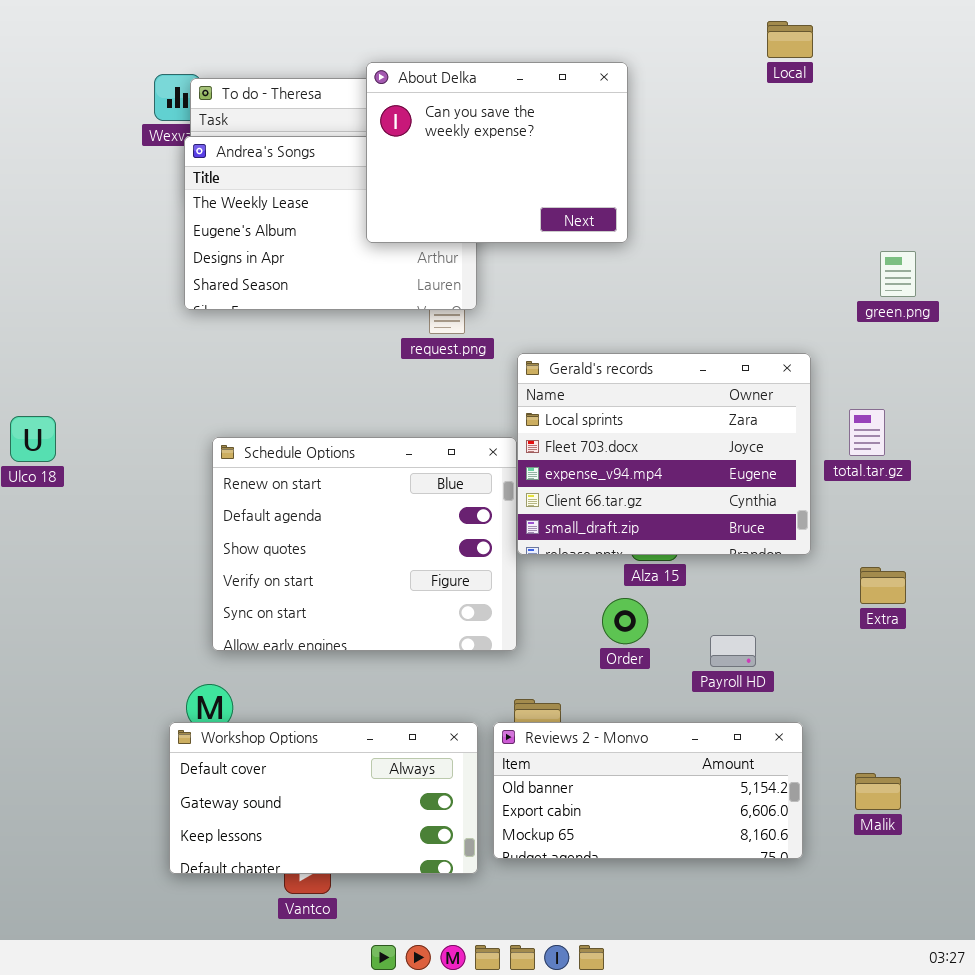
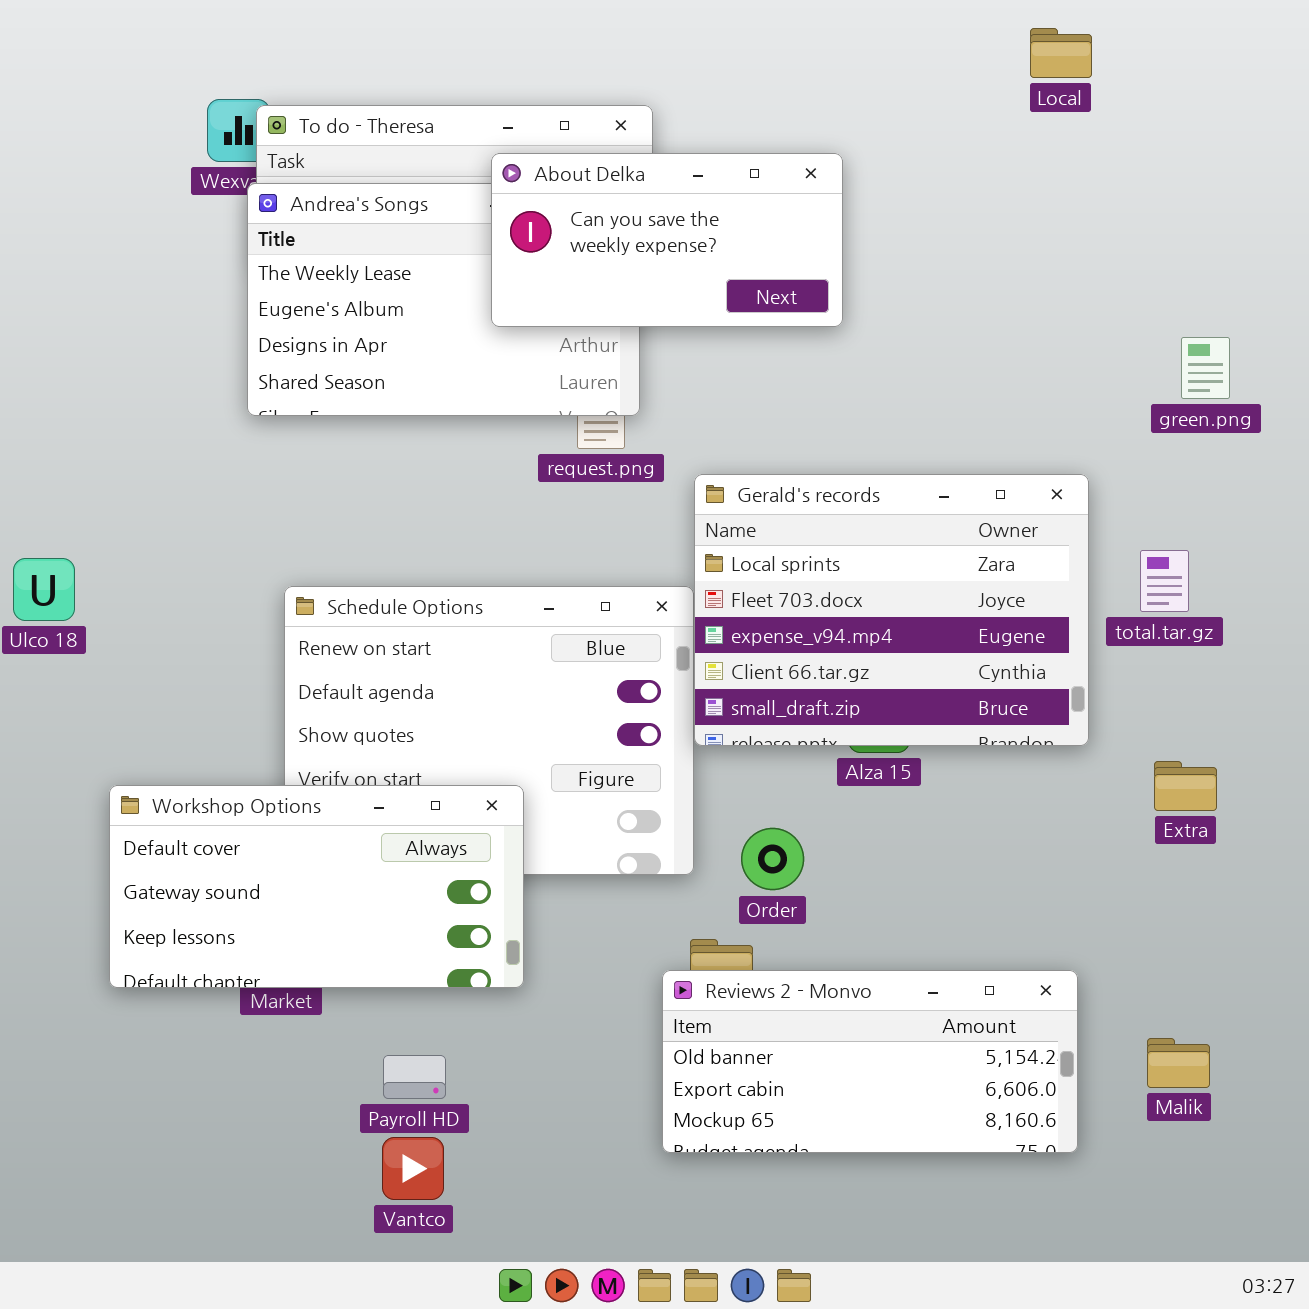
About Delka: [366,62,628,243] -> [491,153,843,327], resized
Order: [602,598,648,644] -> [741,828,804,890], moved
Payroll HD: [710,635,756,667] -> [383,1055,446,1099], moved
Workshop Options: [169,722,478,874] -> [109,785,524,988], moved

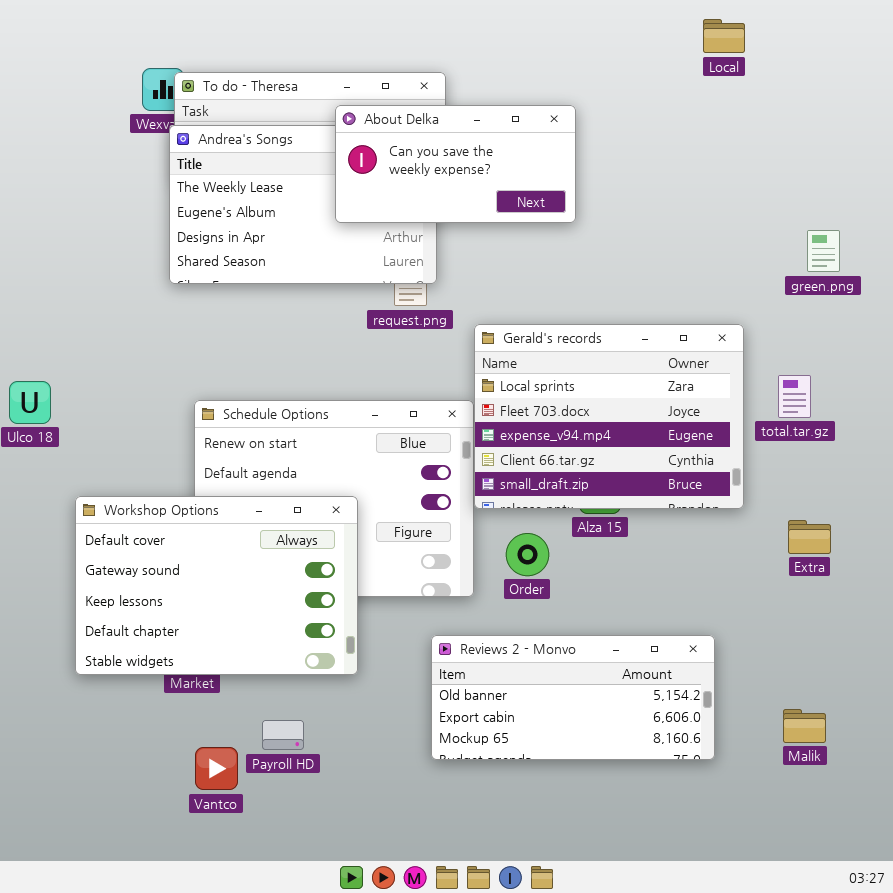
Workshop Options: [109,785,524,988] -> [75,496,358,675], resized
Order: [741,828,804,890] -> [506,533,549,576], moved
Reviews 2 - Monvo: [662,970,1078,1153] -> [431,635,715,760], moved
Vantco: [382,1137,444,1200] -> [195,747,238,790], moved

